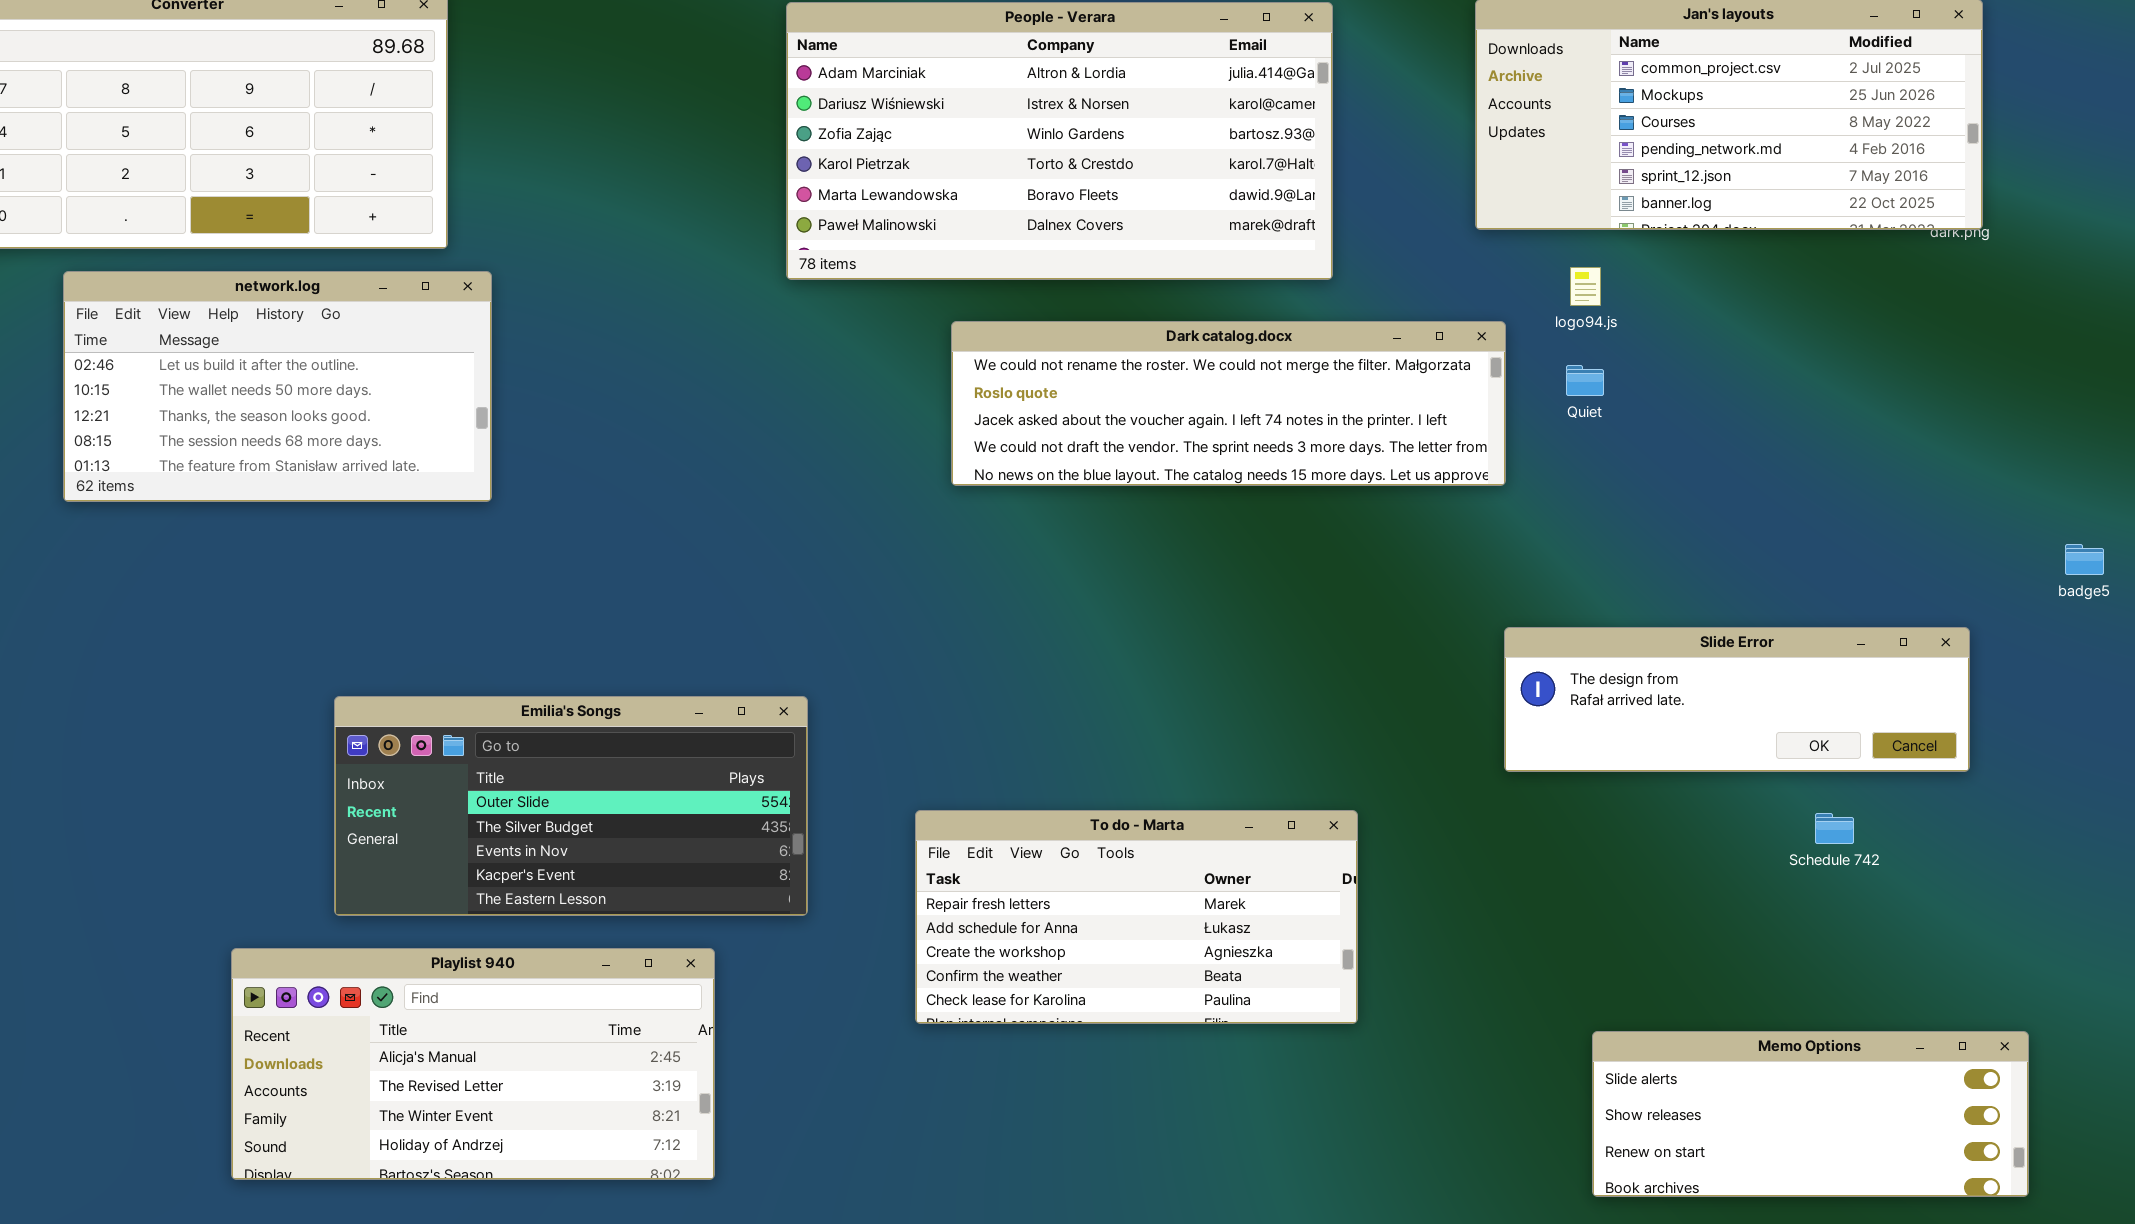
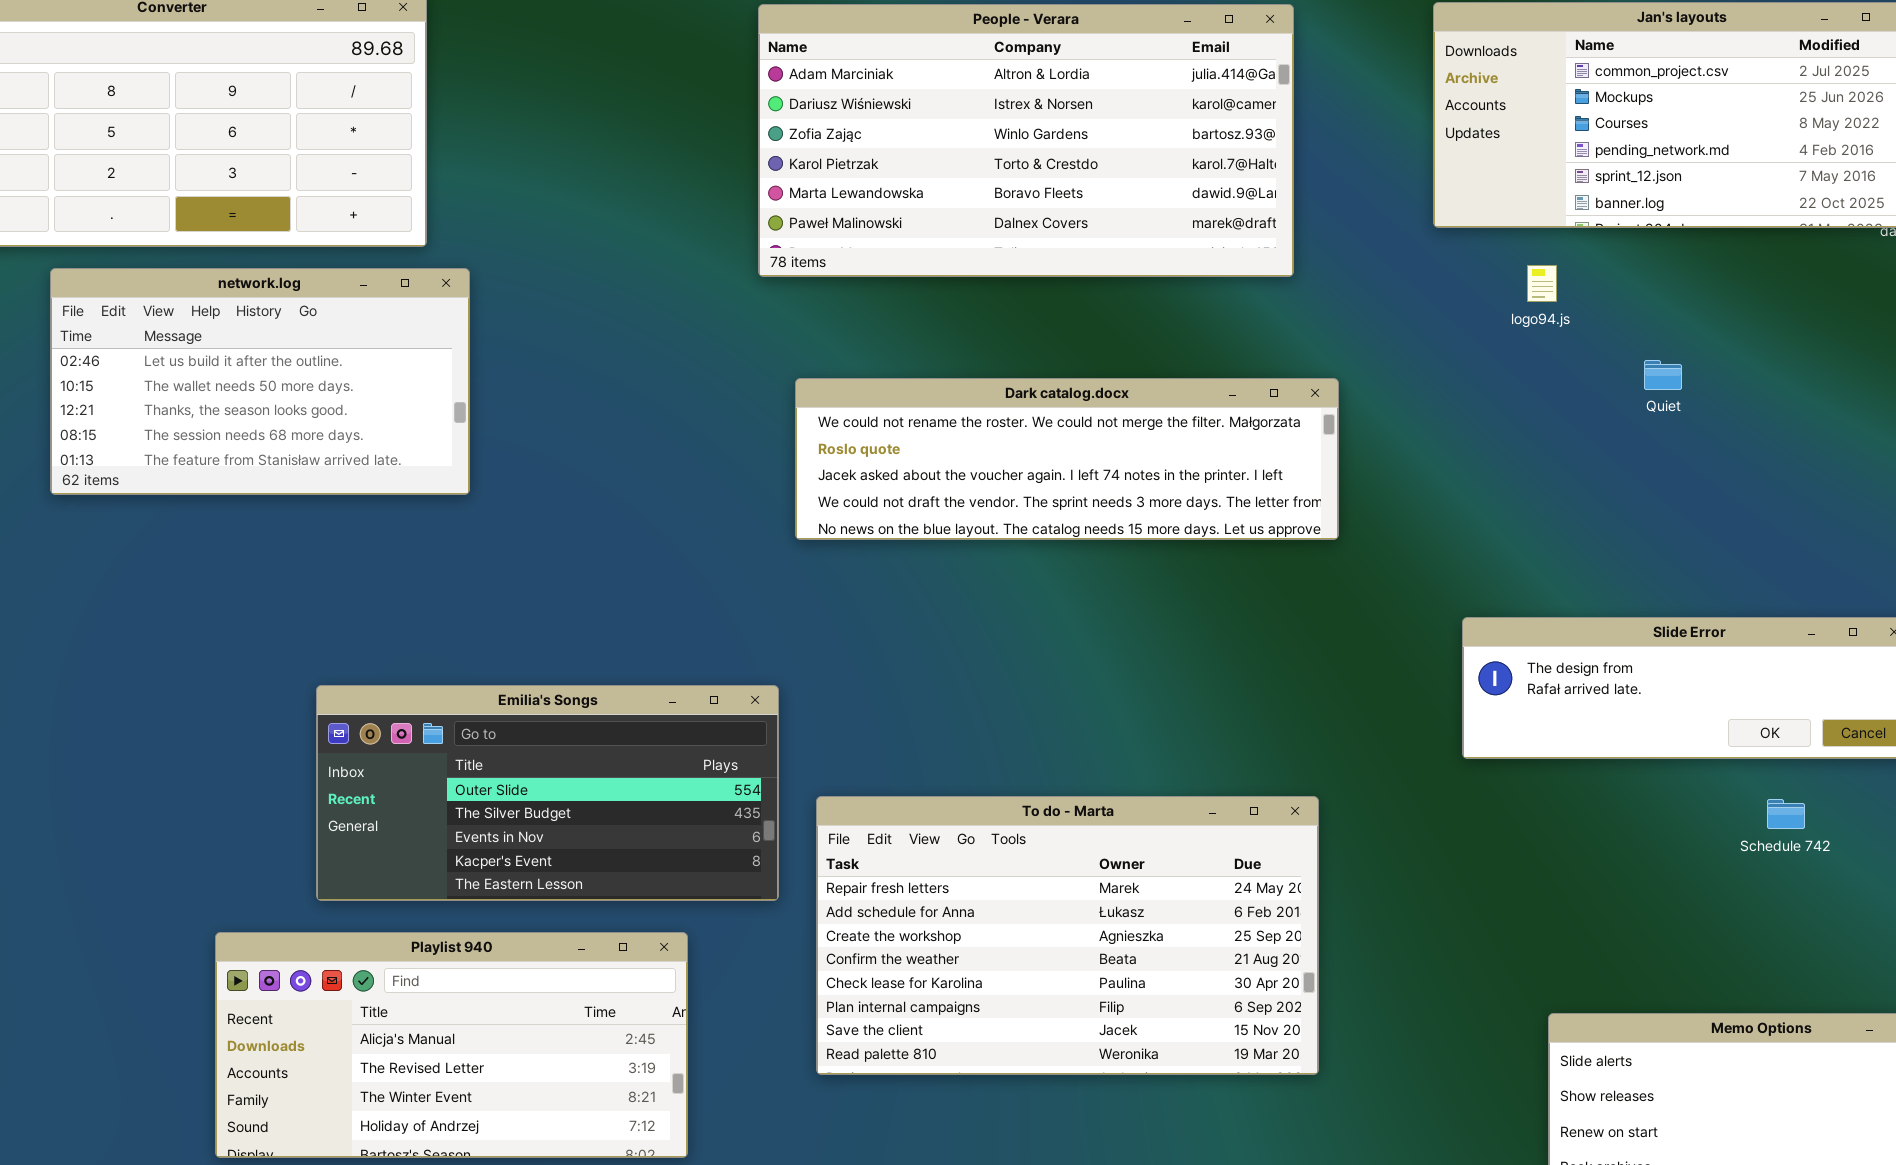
Dark catalog.docx: [951,321,1506,486] -> [795,378,1339,540], moved
Quiet: [1566,365,1604,396] -> [1644,360,1682,390], moved
To do - Marta: [915,810,1358,1024] -> [816,796,1319,1075], resized

